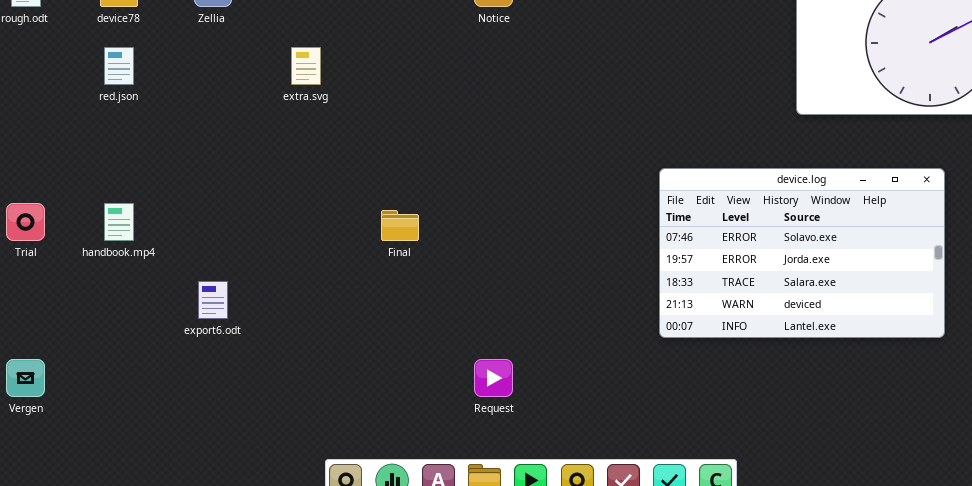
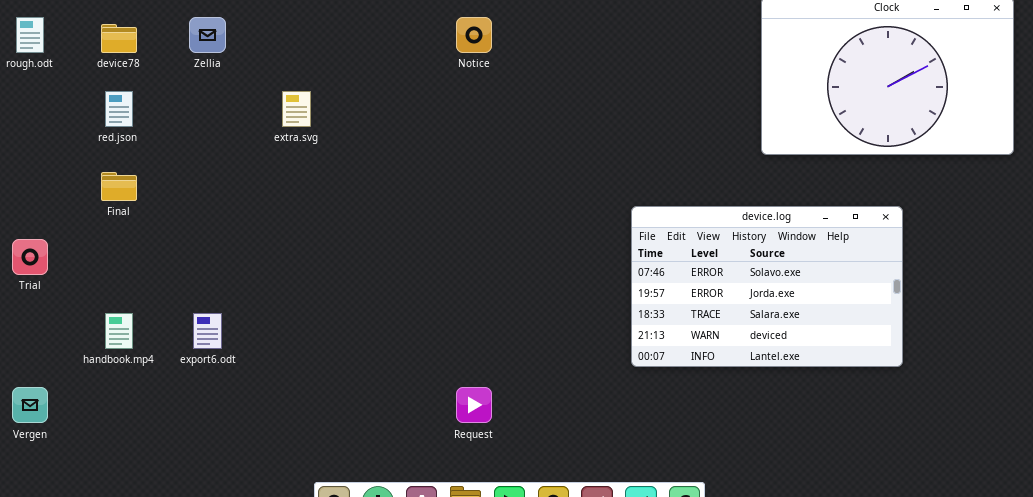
handbook.mp4: [104,203,134,241] -> [105,313,133,349], moved
Final: [381,210,419,241] -> [101,172,137,201], moved

